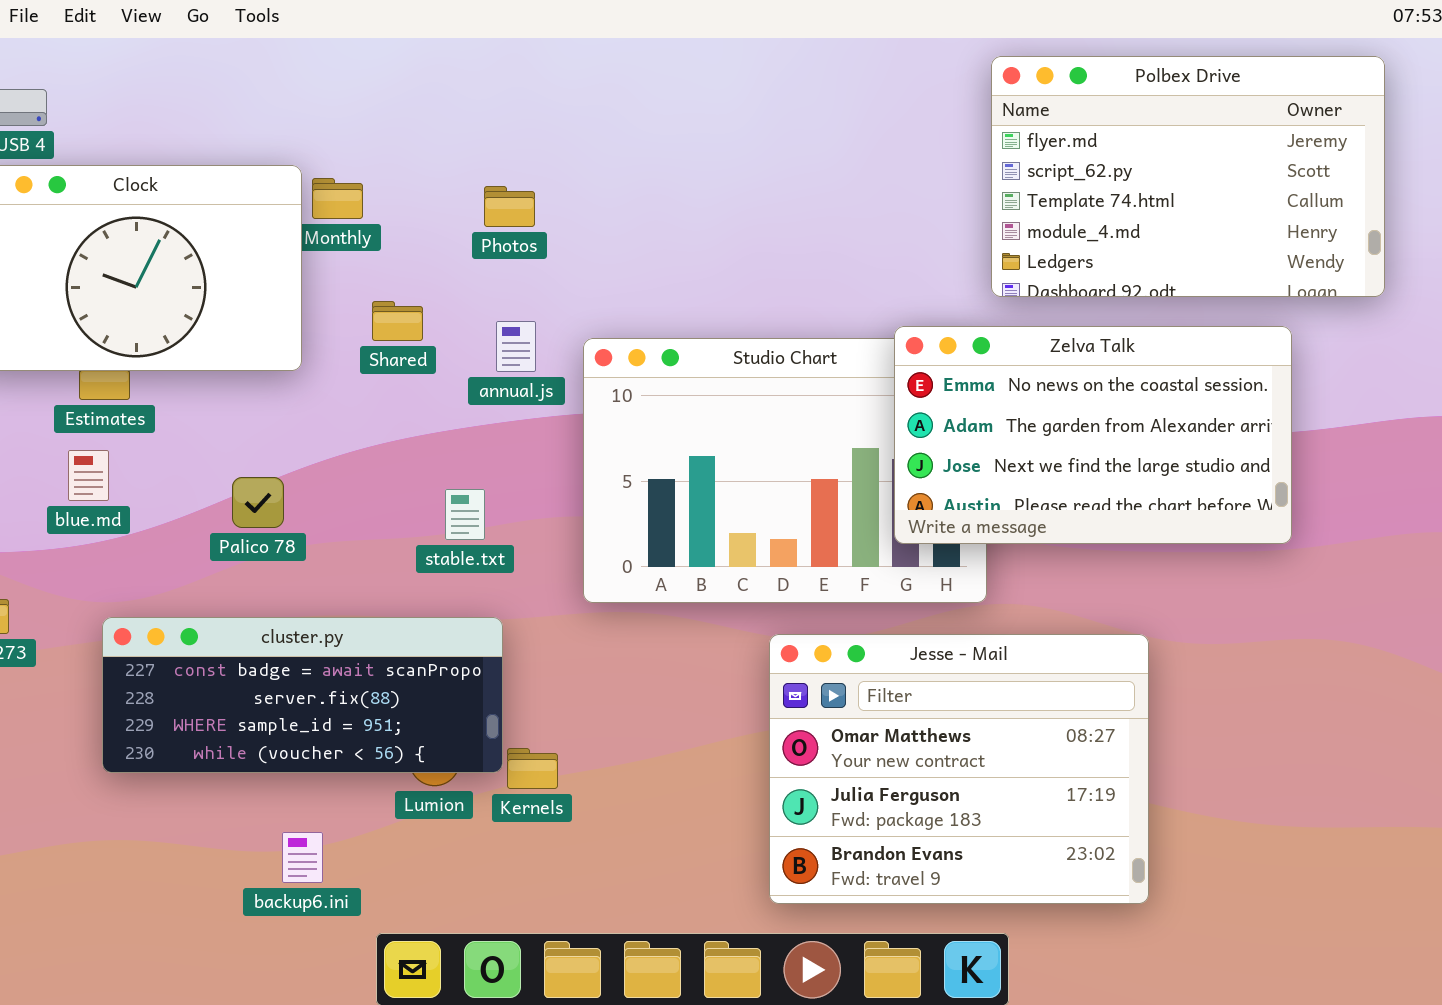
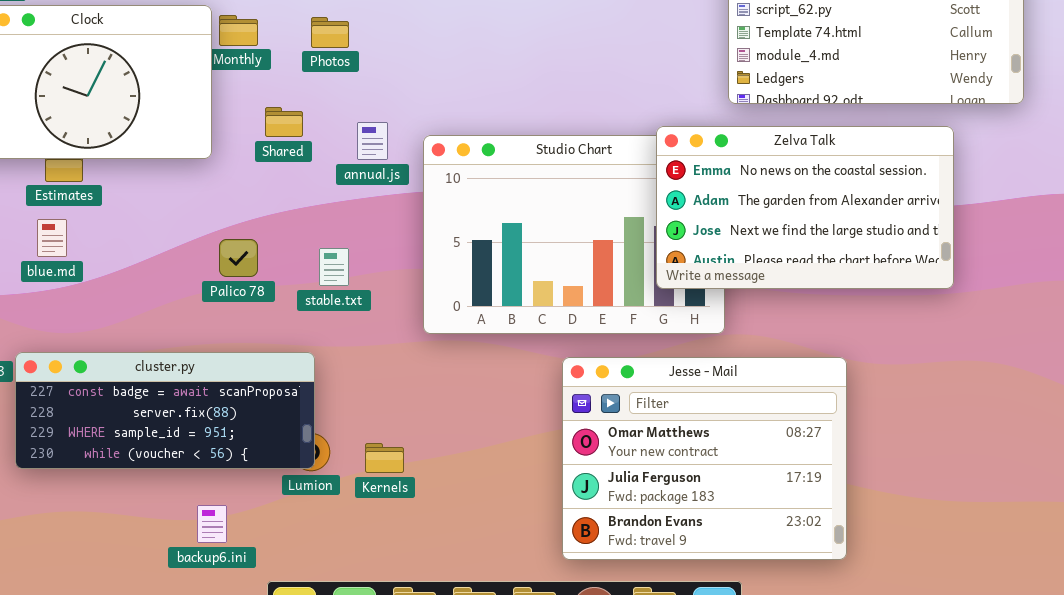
Photos: [484,186,535,227] -> [311,17,349,48], moved
Palico 78: [232,477,284,528] -> [219,239,258,277], moved
cluster.py: [102,617,503,773] -> [15,352,315,469], moved

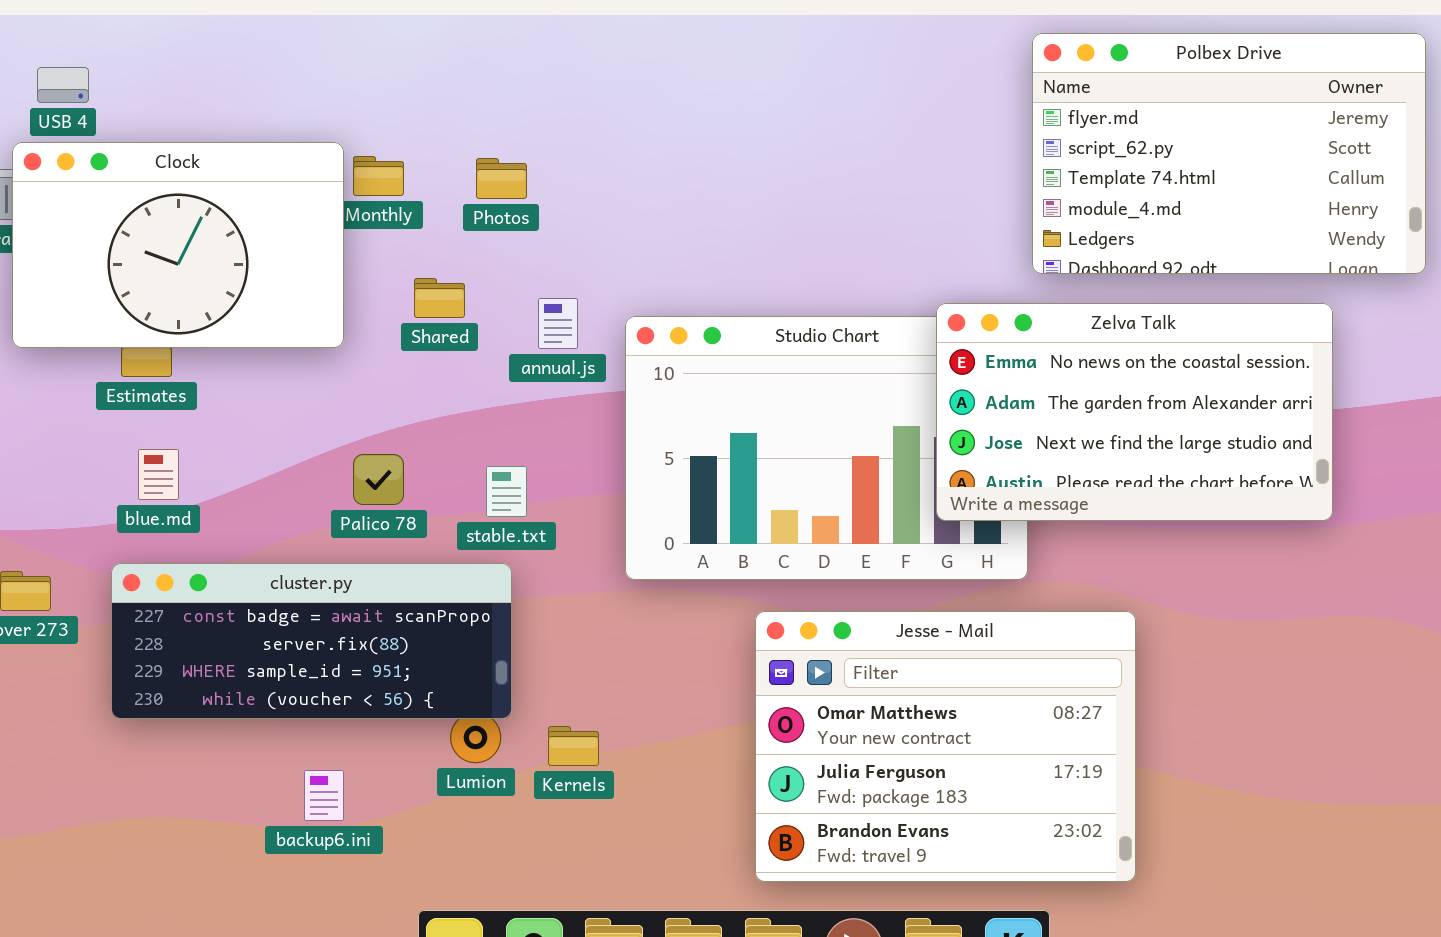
blue.md: [37,219,67,257] -> [138,449,179,500], moved
cluster.py: [15,352,315,469] -> [111,563,512,719], moved
Jesse - Mail: [562,357,847,560] -> [755,611,1136,882], moved
backup6.ini: [197,505,227,543] -> [304,770,344,821], moved

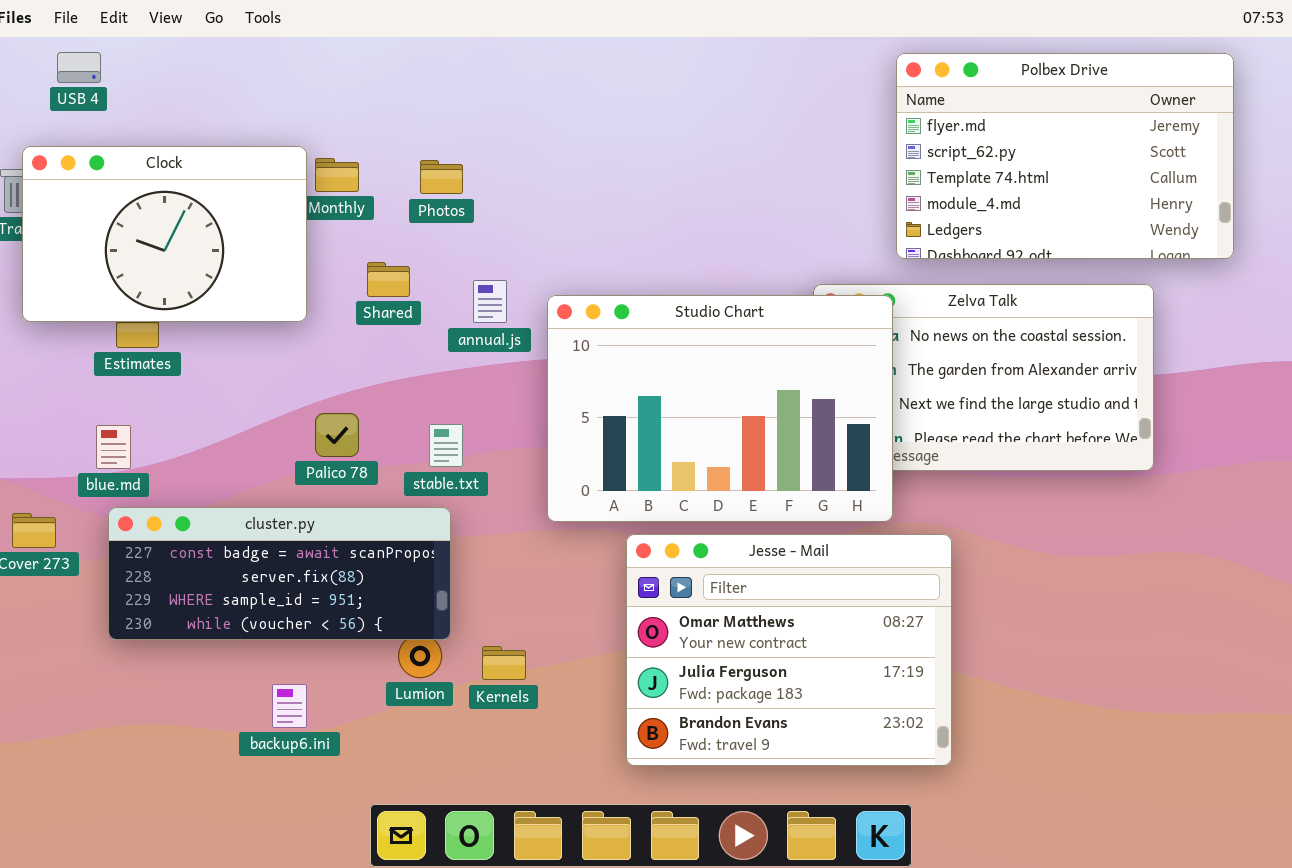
USB 4: [37,67,89,103] -> [57,52,101,83], moved
Studio Chart: [625,316,1028,580] -> [547,295,893,522], raised
blue.md: [138,449,179,500] -> [96,425,131,469], moved
Jesse - Mail: [755,611,1136,882] -> [626,534,952,766], moved

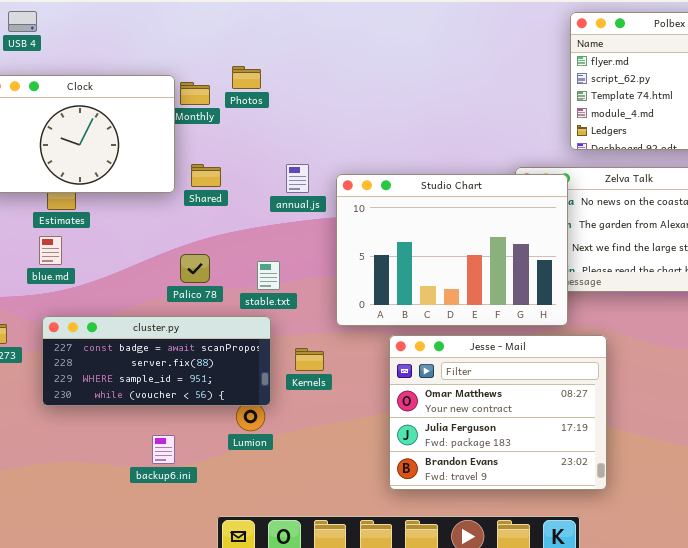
Photos: [420,160,463,194] -> [232,66,261,89], moved
Shared: [367,262,410,297] -> [191,164,221,187], moved
blue.md: [96,425,131,469] -> [39,236,62,265], moved
Kernels: [482,646,526,680] -> [295,348,324,371], moved

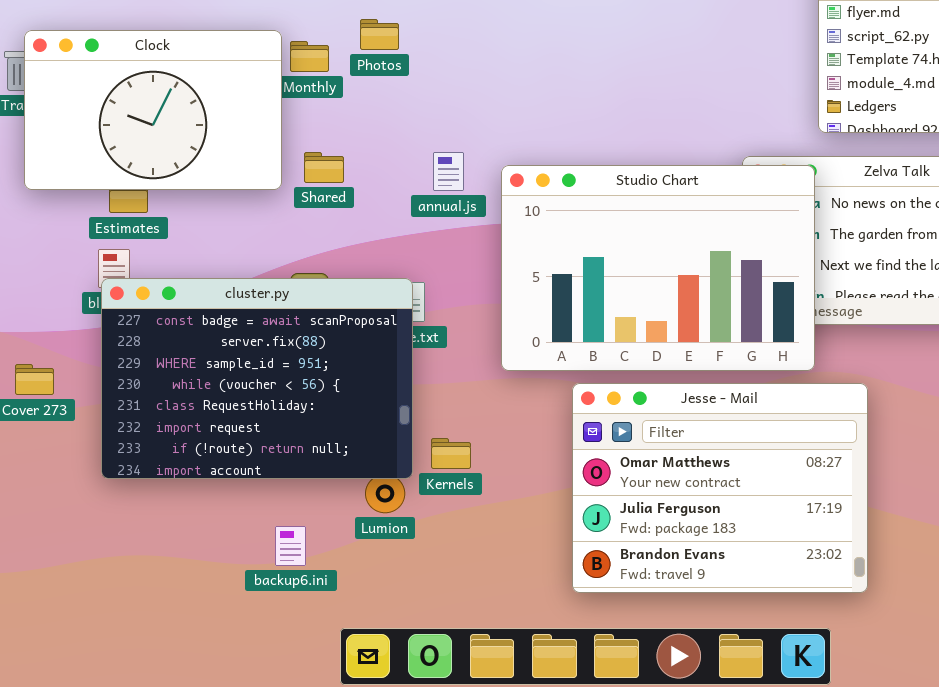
cluster.py: [42,316,271,406] -> [101,278,413,479], resized
Kernels: [295,348,324,371] -> [431,438,471,469], moved
backup6.ini: [152,435,175,464] -> [275,526,306,566], moved

